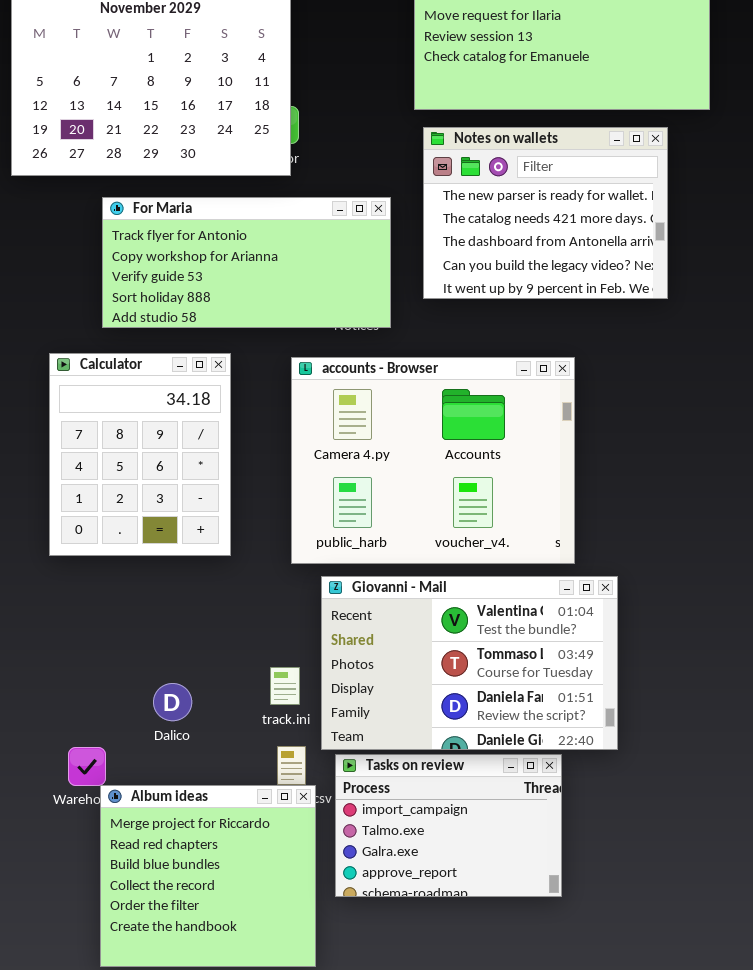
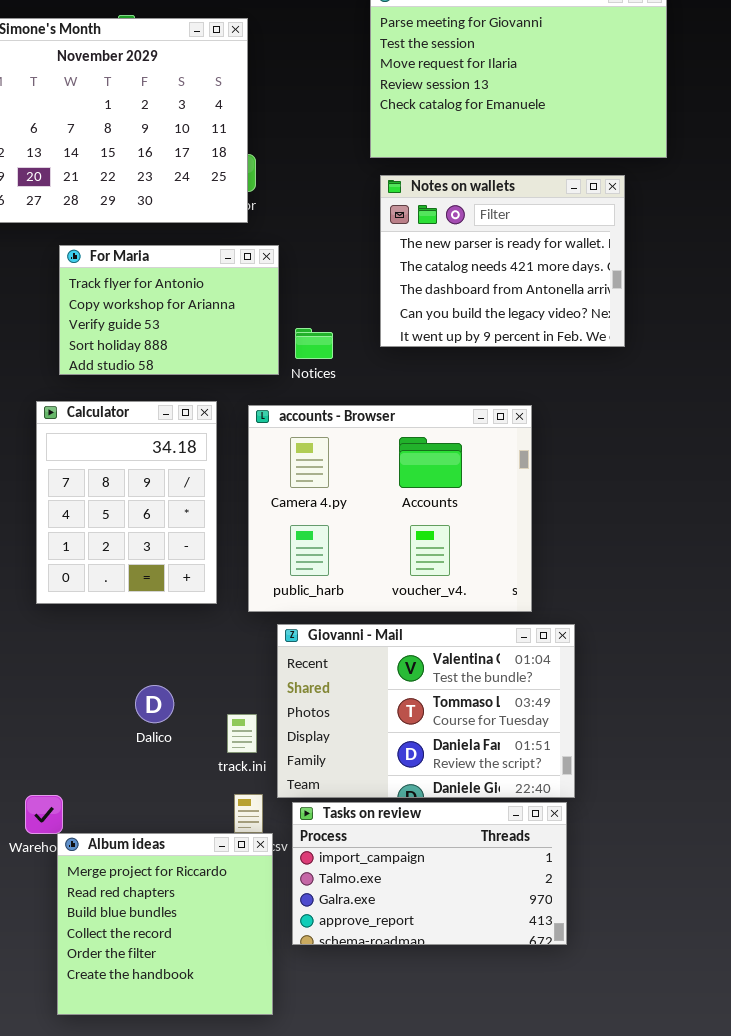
For Maria: [102,197,391,328] -> [59,245,279,375], resized
Calculator: [49,353,231,556] -> [36,401,217,604], moved
Dalico: [153,683,192,721] -> [135,685,174,723], moved
Tasks on review: [335,754,562,897] -> [292,802,567,945], resized

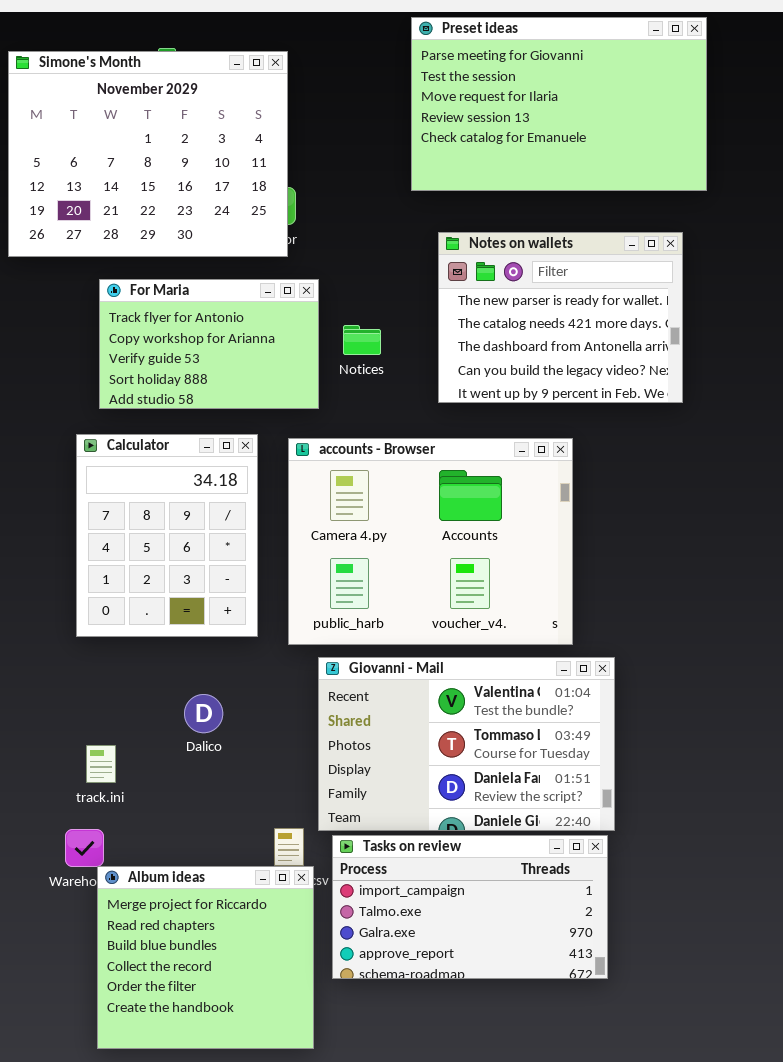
Notes on wallets: [380,175,625,347] -> [438,232,683,403], moved
Notices: [295,328,333,359] -> [343,325,381,355], moved
Dalico: [135,685,174,723] -> [184,694,223,733], moved
track.ini: [227,714,257,753] -> [86,745,116,783], moved

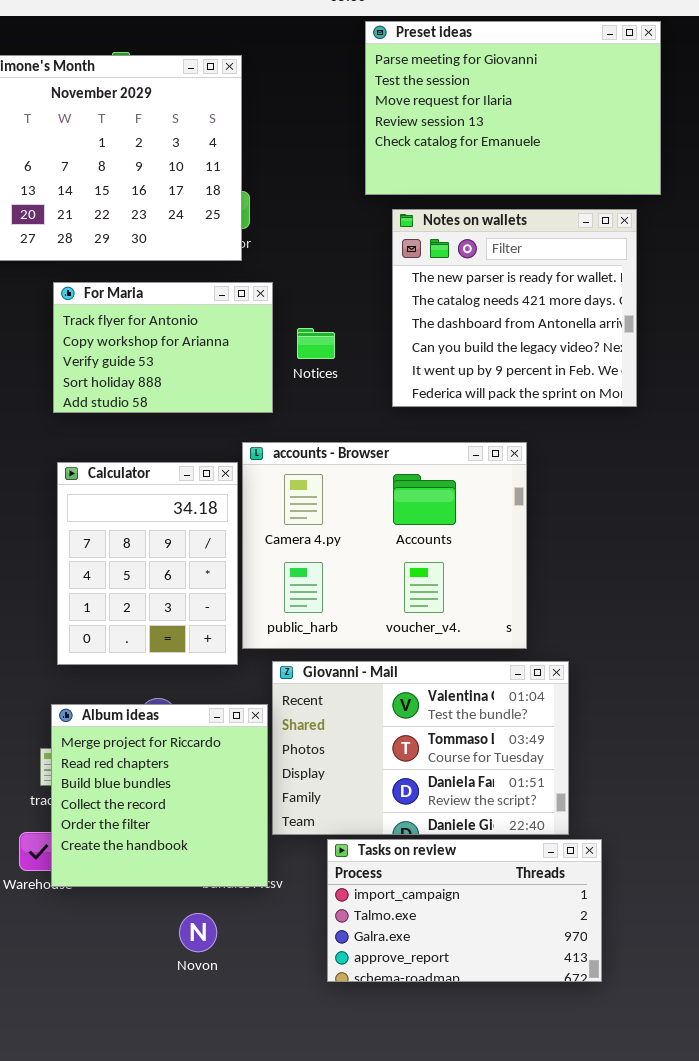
Notes on wallets: [438,232,683,403] -> [392,209,637,407], resized
Calculator: [76,434,258,637] -> [57,462,238,665], moved
Tasks on review: [332,835,608,979] -> [327,839,602,982], moved
Album ideas: [97,866,314,1049] -> [51,704,268,887], moved

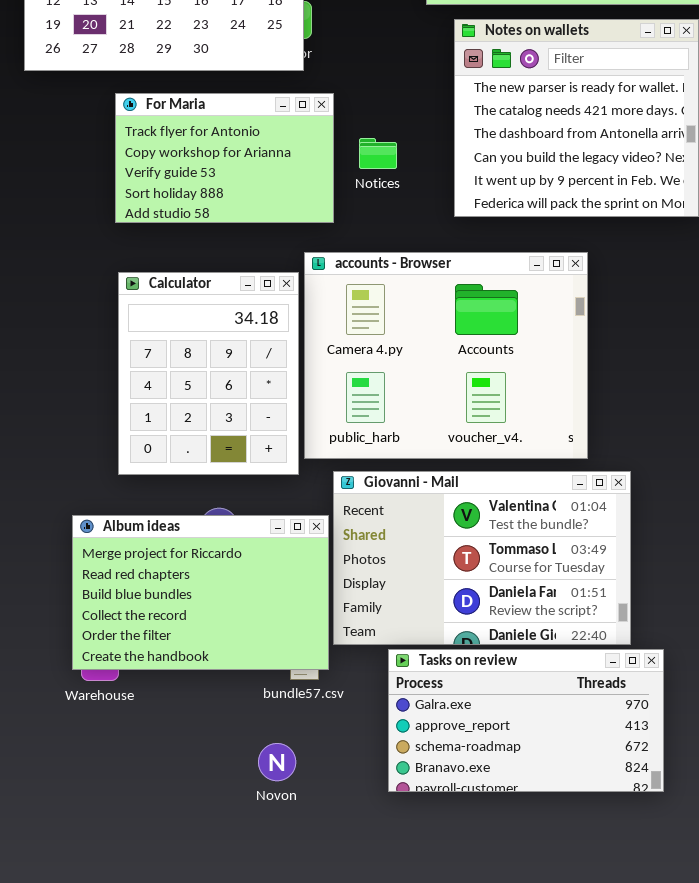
Album ideas: [51,704,268,887] -> [72,515,329,670], resized
Tasks on review: [327,839,602,982] -> [388,649,664,792], scrolled down 2 rows
Novon: [179,913,217,952] -> [258,743,296,781], moved

